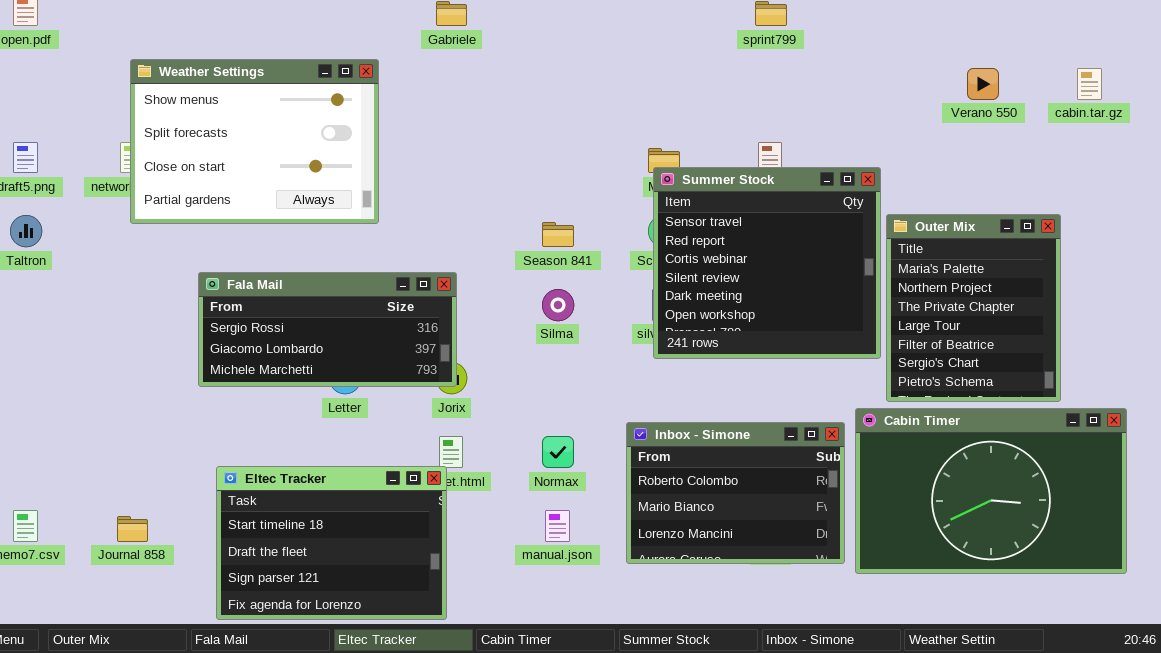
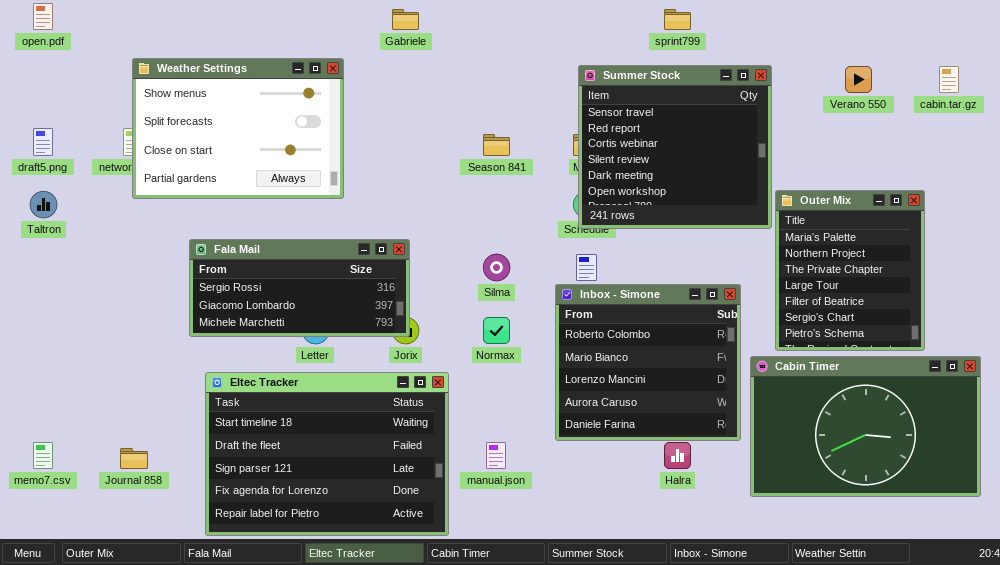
Summer Stock: [653,167,881,359] -> [578,65,772,229], moved
Season 841: [542,222,574,247] -> [483,134,510,156], moved
Inbox - Simone: [626,422,845,564] -> [555,284,741,441], moved, resized
Normax: [542,436,574,468] -> [483,317,510,344], moved
Eltec Tracker: [216,466,447,620] -> [205,372,449,536], resized

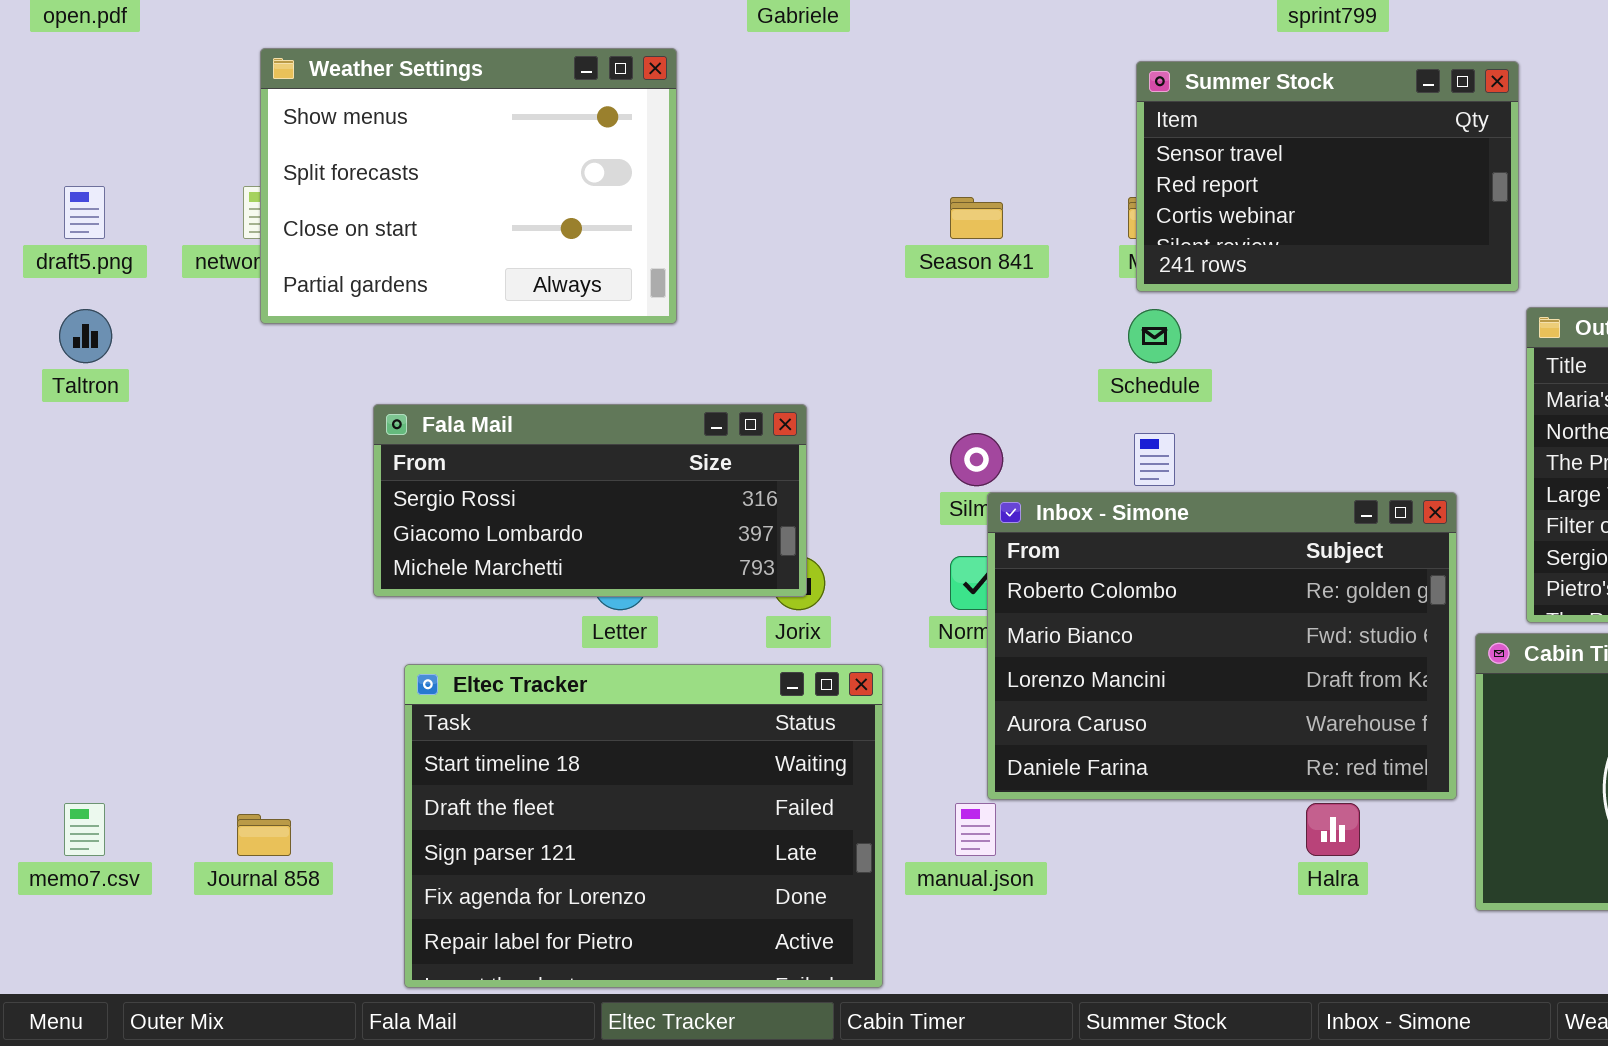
Summer Stock: [578,65,772,229] -> [1136,61,1519,292], resized
Inbox - Simone: [555,284,741,441] -> [987,492,1457,800], resized

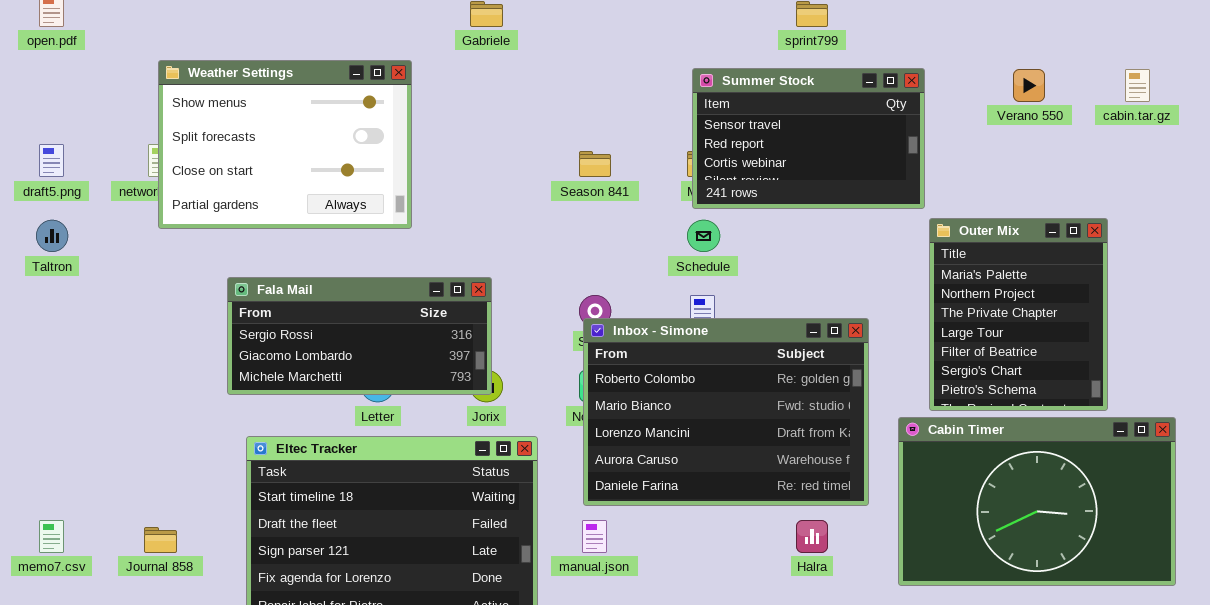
Inbox - Simone: [987,492,1457,800] -> [583,318,869,506], moved

